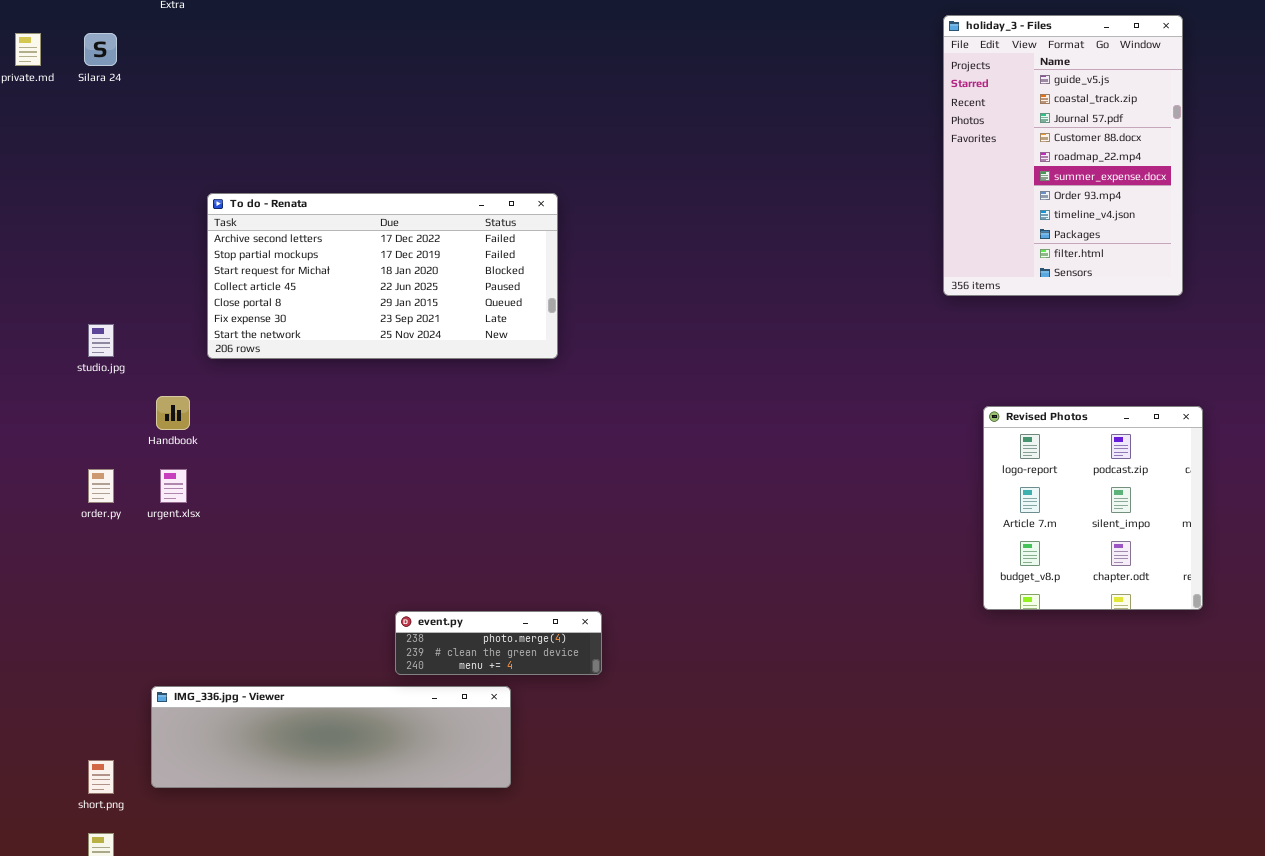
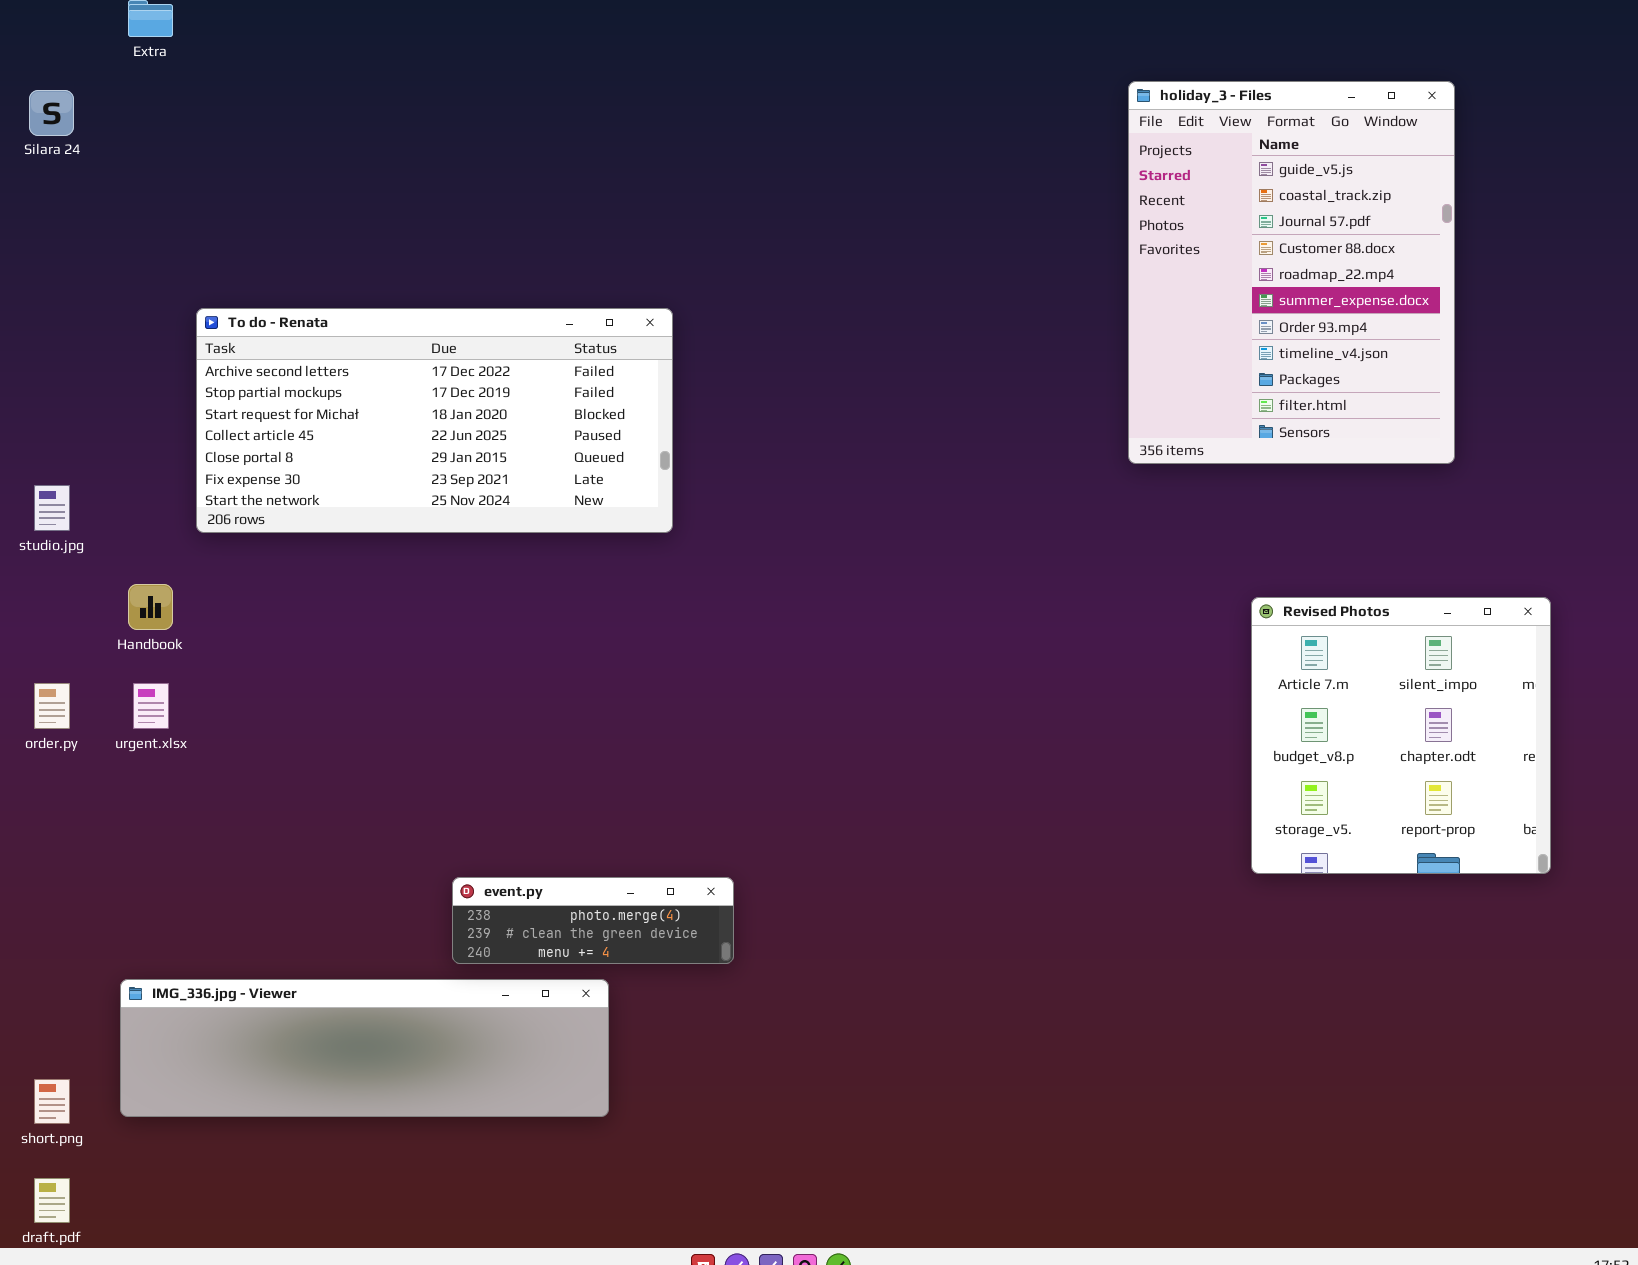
holiday_3 - Files: [943,15,1183,296] -> [1128,81,1455,464], moved
Revised Photos: [983,406,1203,610] -> [1251,597,1551,874], scrolled down 1 row

